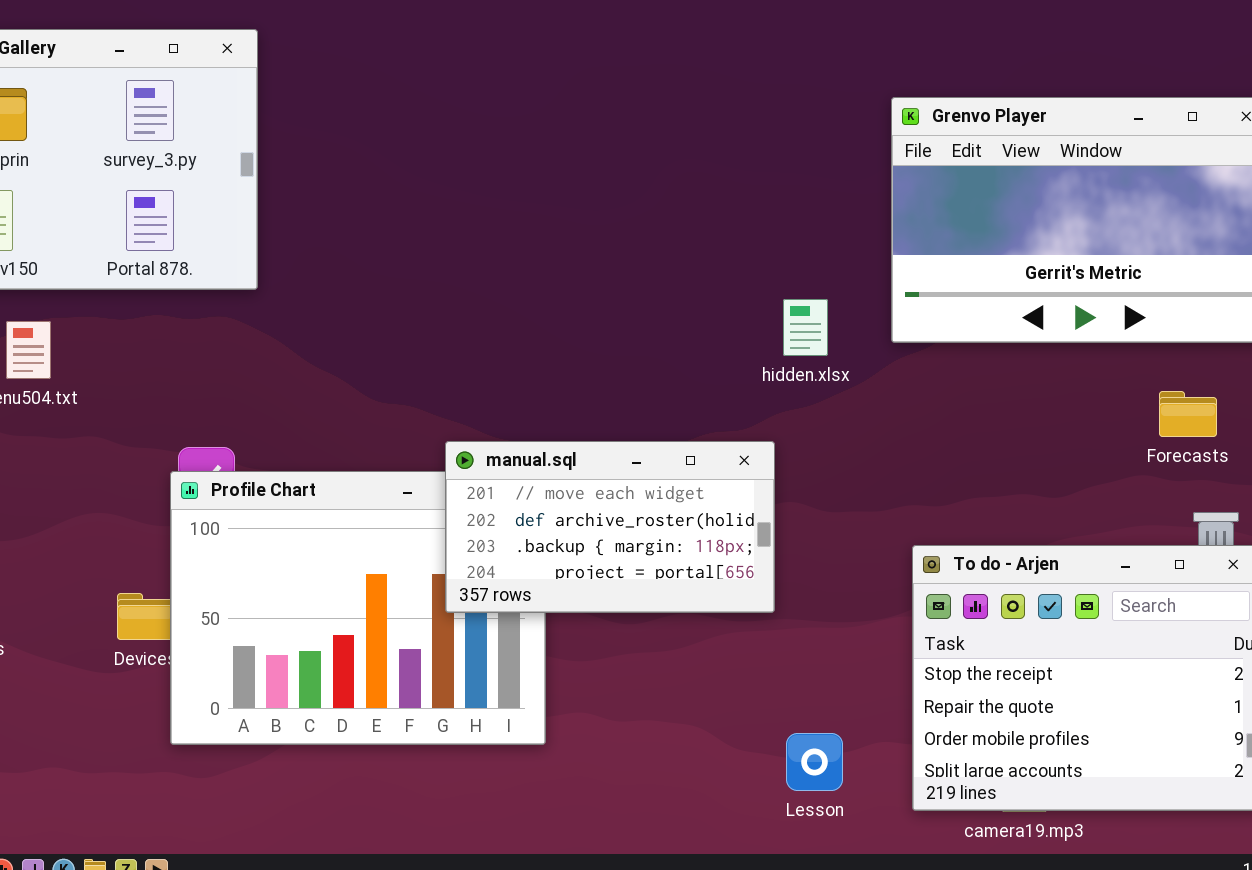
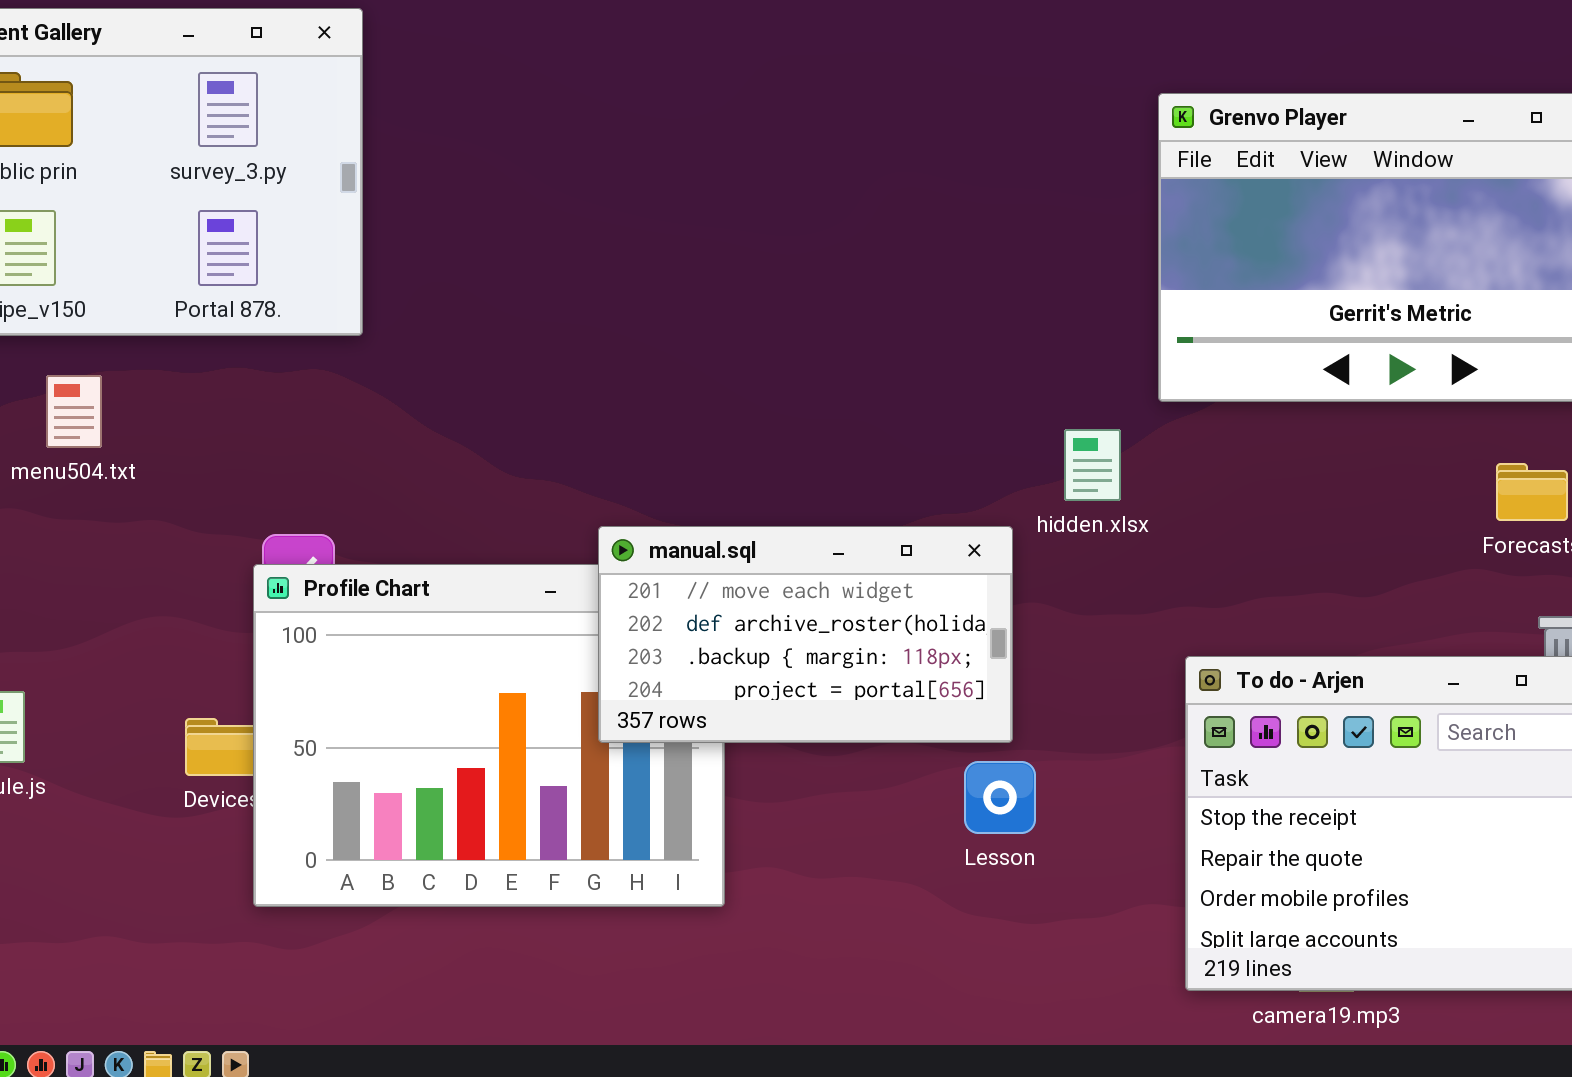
hidden.xlsx: [783,299,828,356] -> [1064,429,1121,501], moved
Lesson: [786,733,843,791] -> [964,761,1036,834], moved

